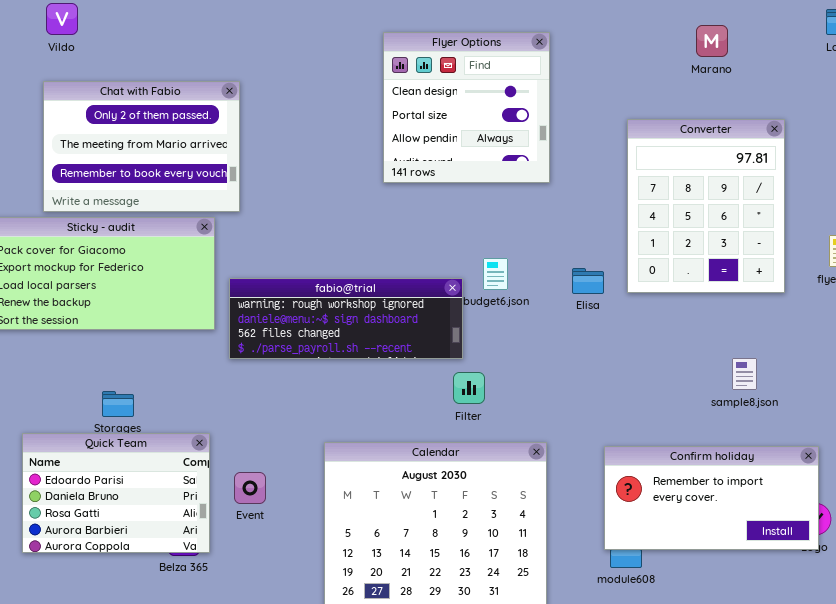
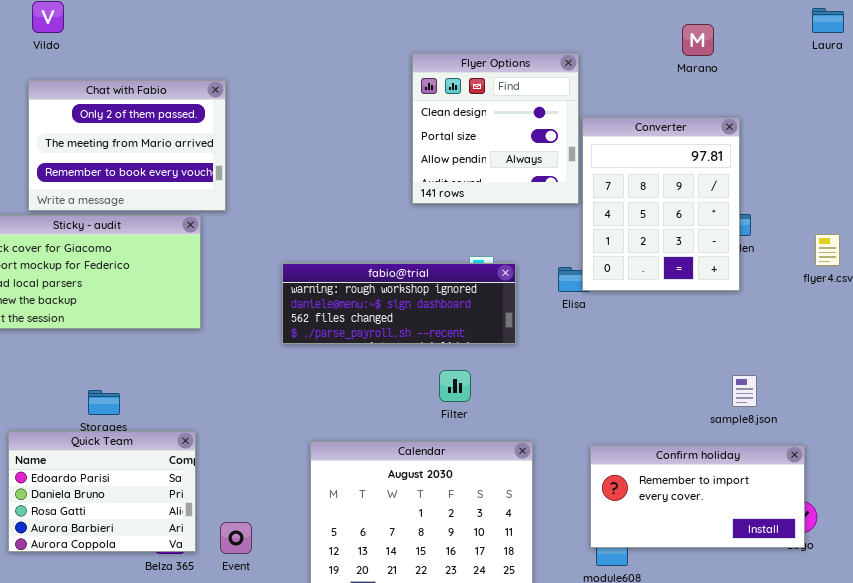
Flyer Options: [383,32,550,183] -> [412,53,579,204], moved
Converter: [627,119,785,293] -> [582,117,740,291], moved
fabio@trial: [229,278,463,359] -> [282,263,516,344], moved
sample8.json: [732,358,757,390] -> [732,375,757,407], moved
Event: [234,472,266,504] -> [220,522,252,554], moved

